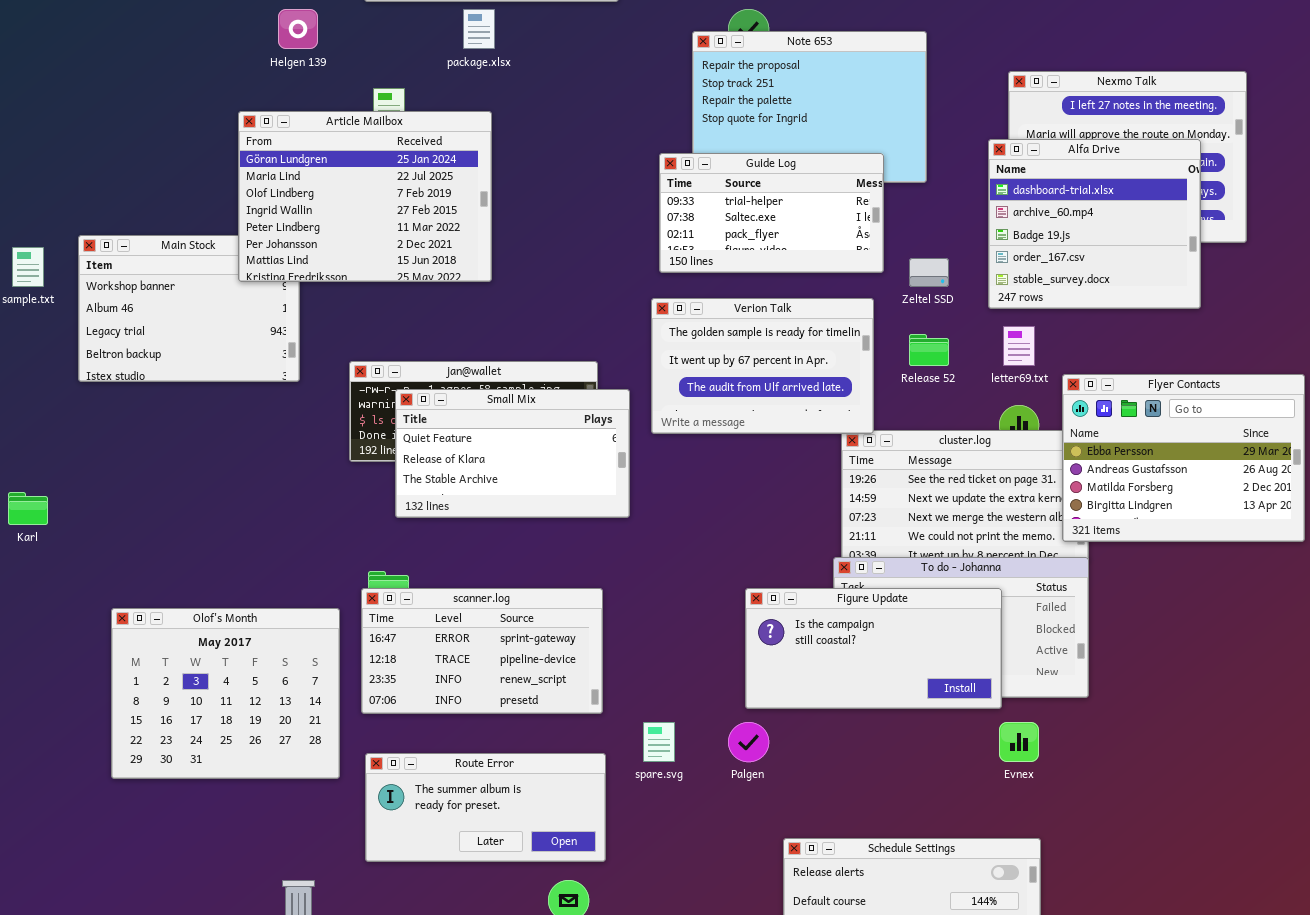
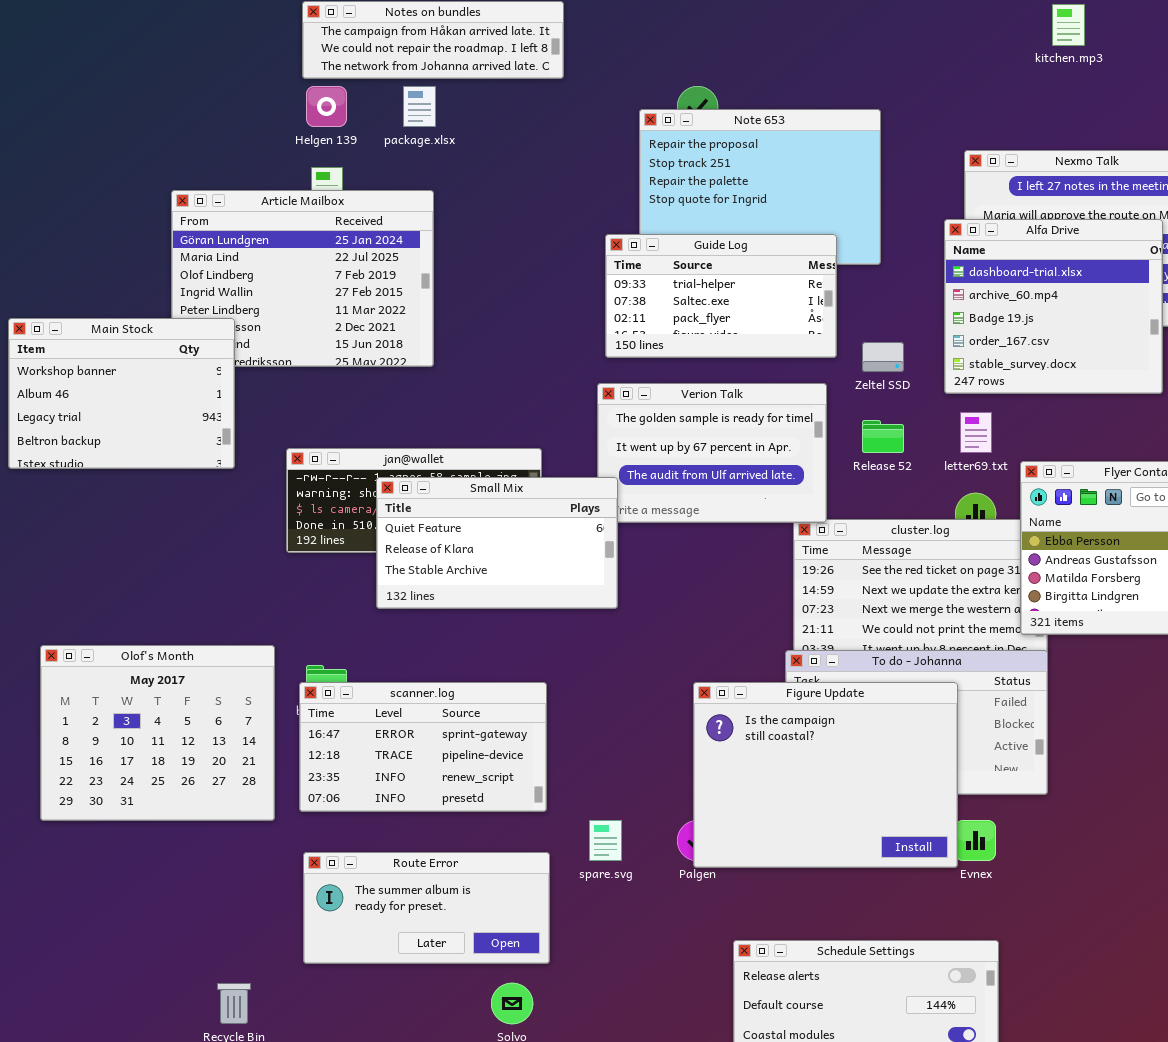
Helgen 139: [278,9,318,49] -> [306,86,347,127], moved
Main Stock: [78,235,300,382] -> [8,318,235,469], raised
Small Mix: [395,389,630,518] -> [376,477,618,609], moved
Figure Update: [745,588,1002,709] -> [693,682,958,868], resized
Olof's Month: [111,608,340,779] -> [40,645,275,821], moved

